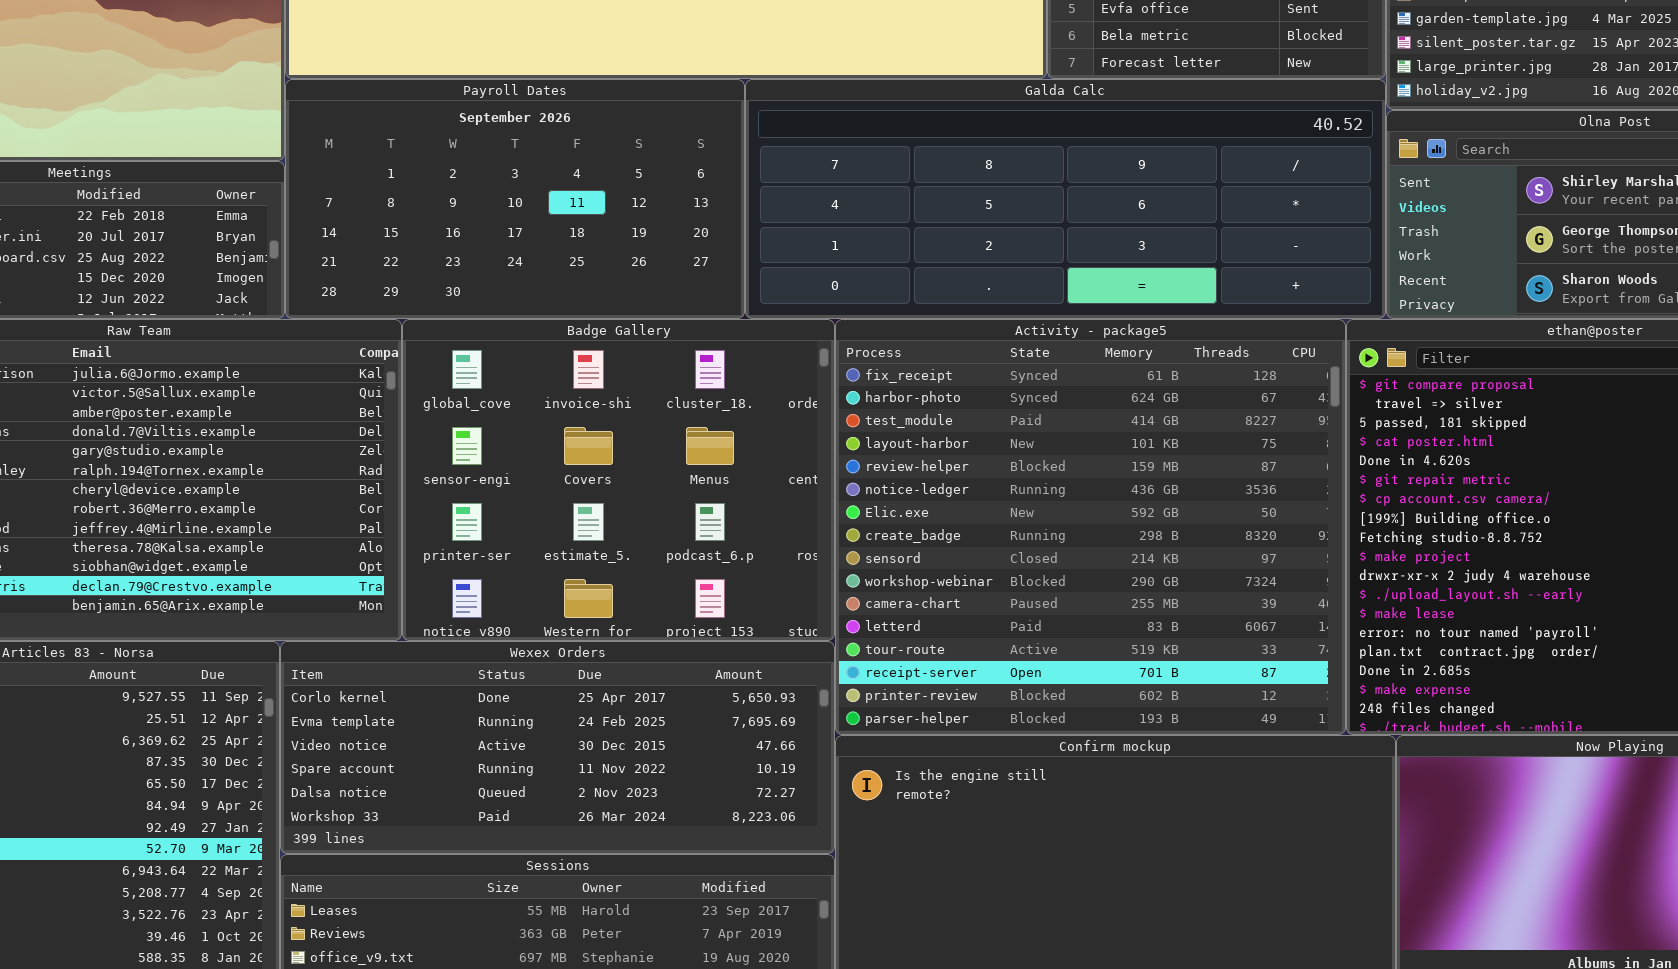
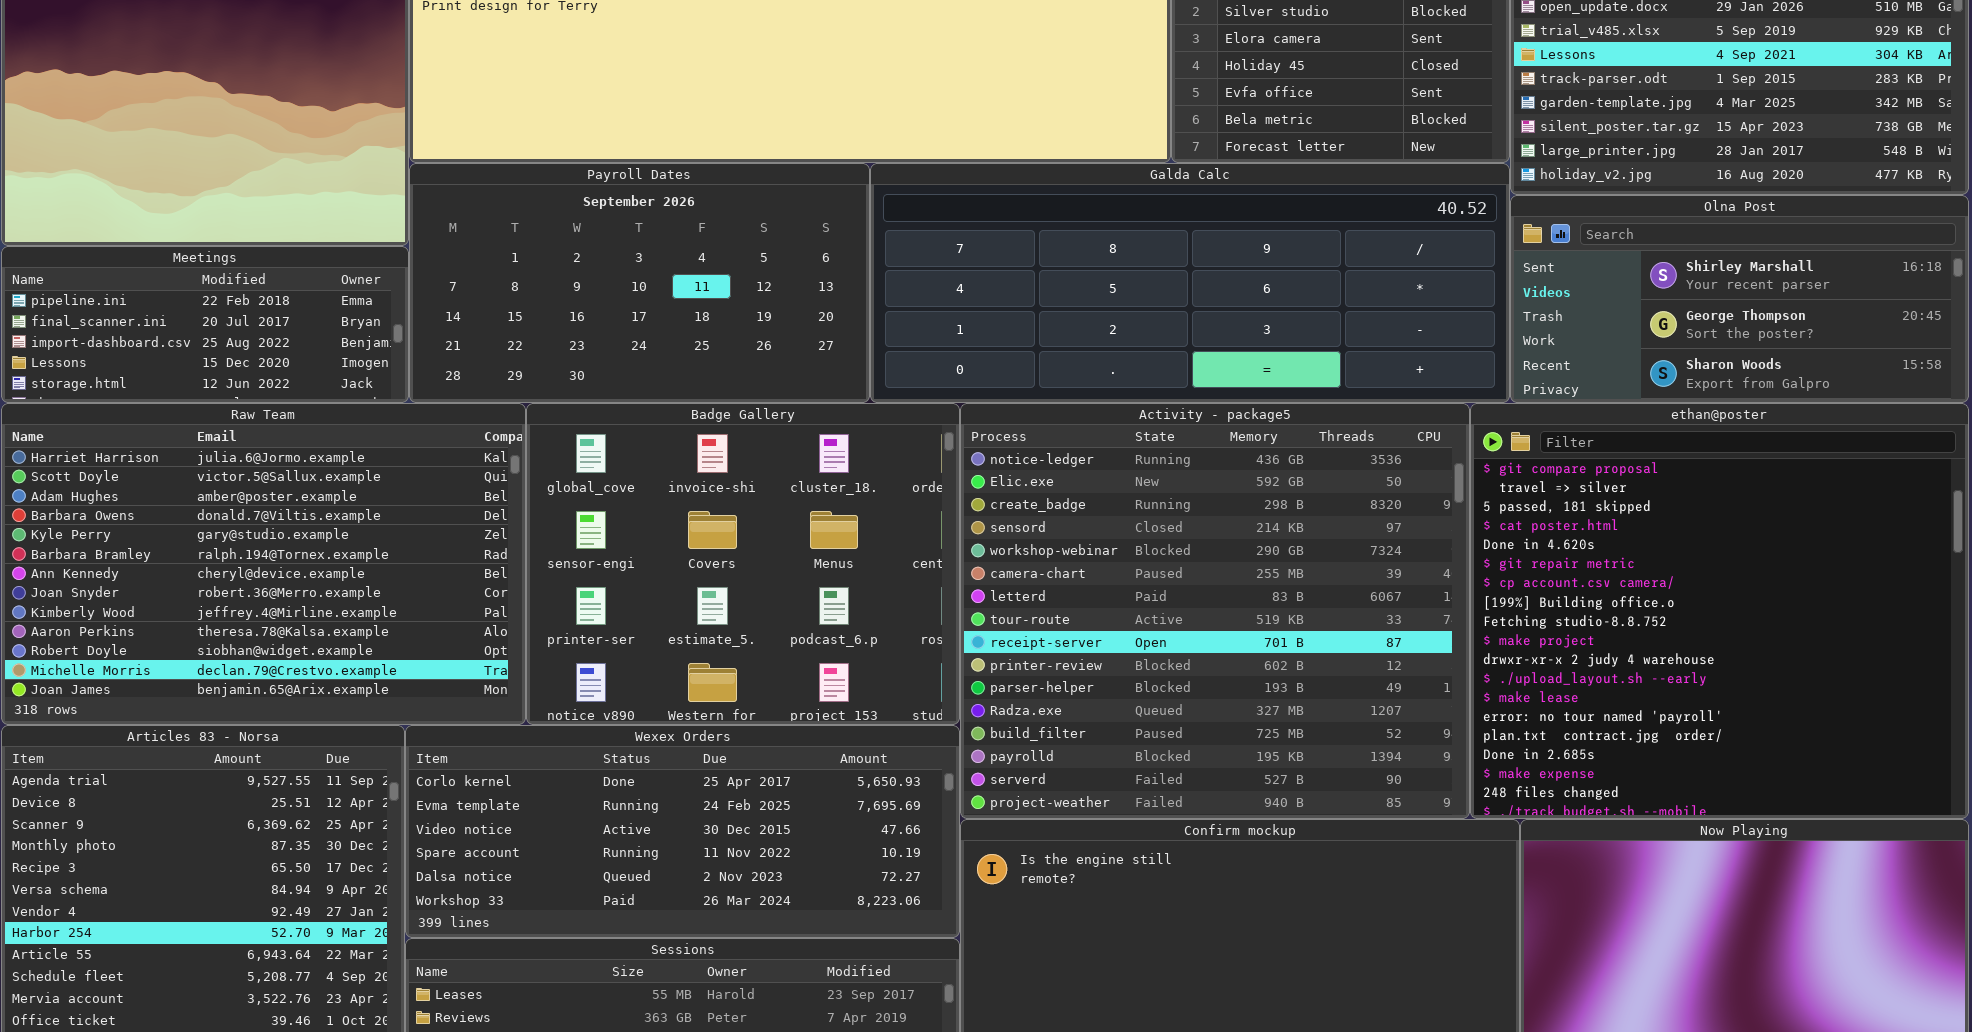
Activity - package5: [835,319,1346,735] -> [960,403,1470,819], scrolled down 5 rows

